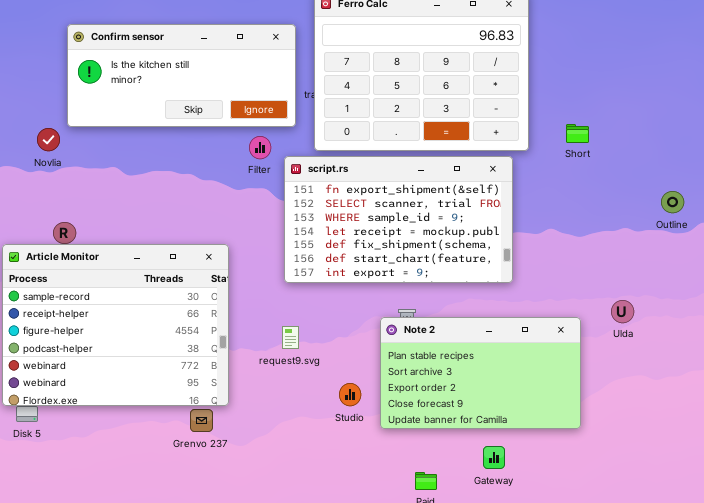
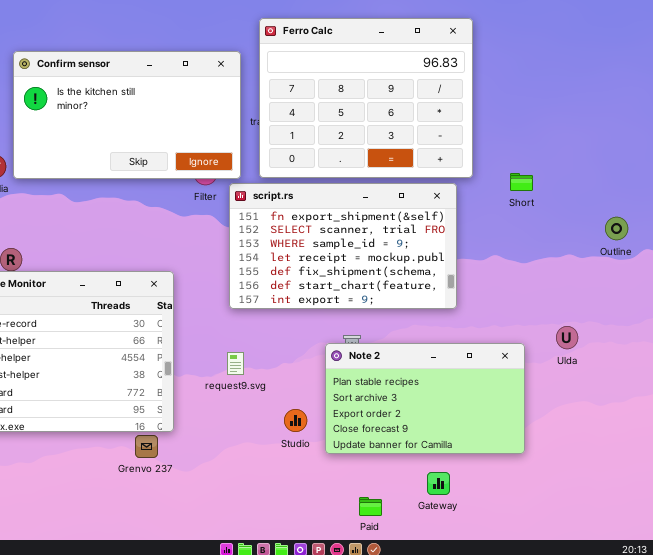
Confirm sensor: [67,24,296,127] -> [13,51,241,179], resized
Short: [566,124,589,143] -> [510,173,533,191], moved

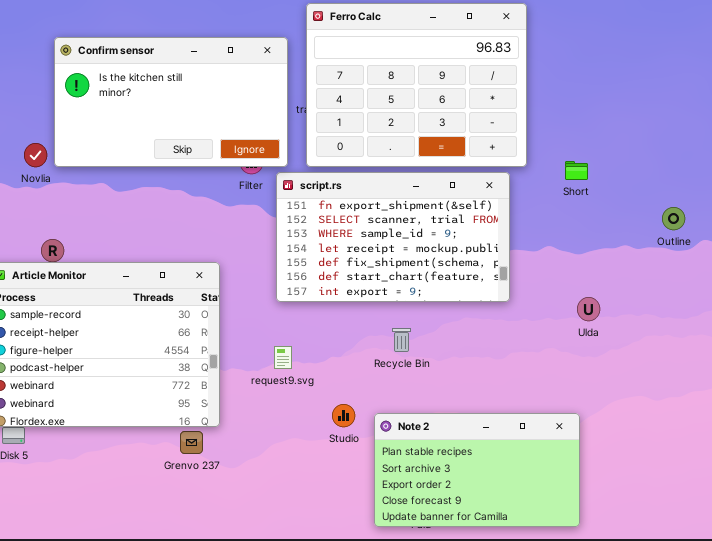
Ulda: [556,326,578,349] -> [577,297,600,321], moved
Note 2: [325,343,525,454] -> [374,413,580,527], moved

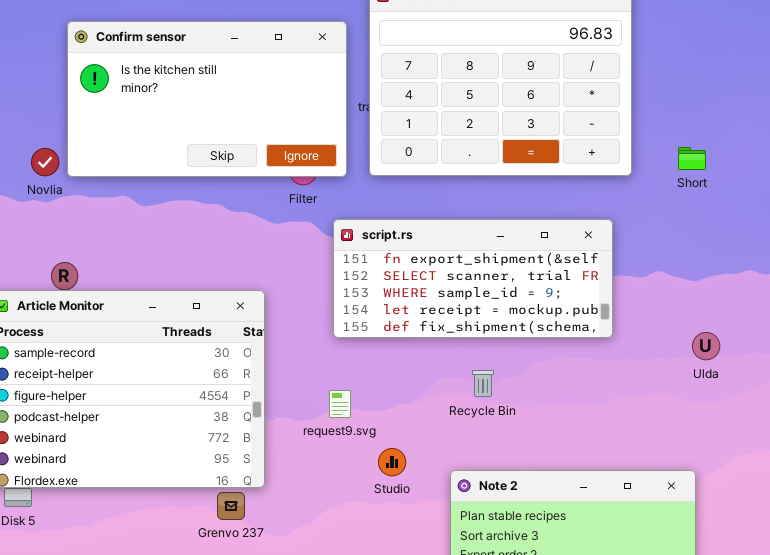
Short: [565,161,588,180] -> [678,147,706,170], moved
script.rs: [276,172,510,302] -> [333,219,613,338], resized
Studio: [332,404,355,427] -> [378,448,406,476], moved

